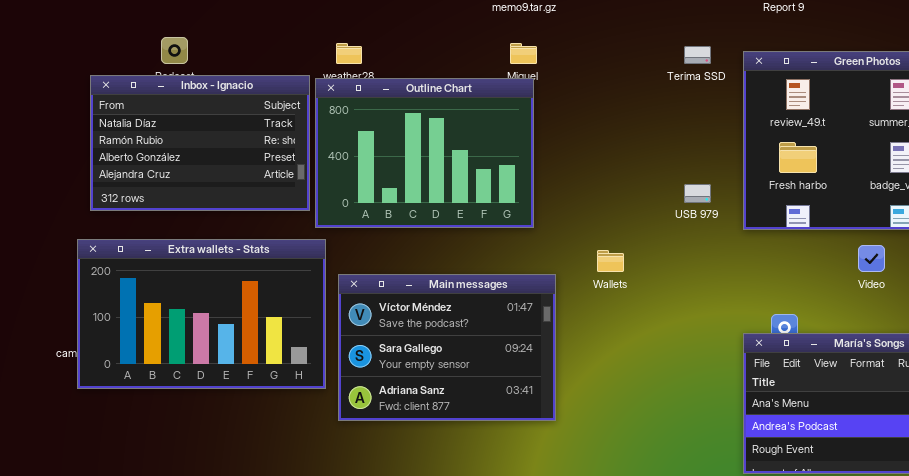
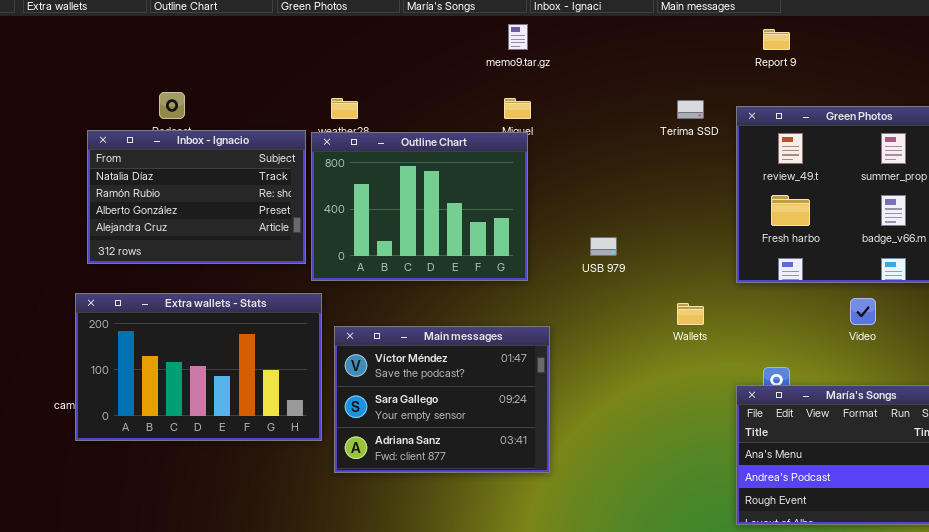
USB 979: [684,184,711,203] -> [590,237,617,256], moved
Wallets: [597,250,624,272] -> [677,303,704,325], moved

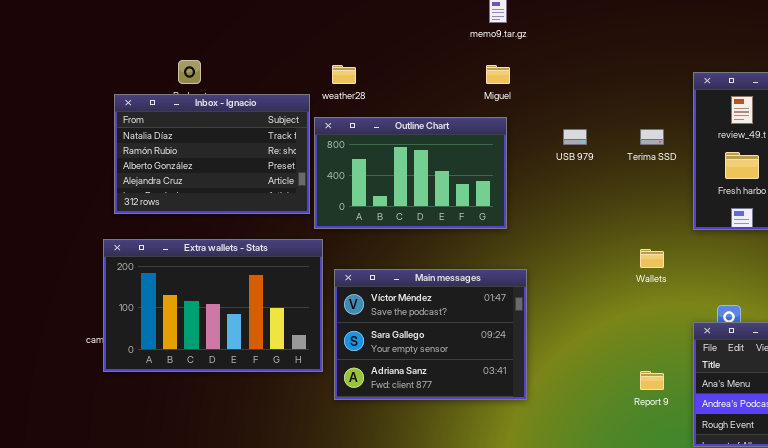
Report 9: [763,29,790,50] -> [640,371,664,390], moved
Terima SSD: [677,100,704,119] -> [640,129,664,145], moved
Outline Chart: [311,132,528,281] -> [314,117,507,229], resized
USB 979: [590,237,617,256] -> [563,129,587,145], moved

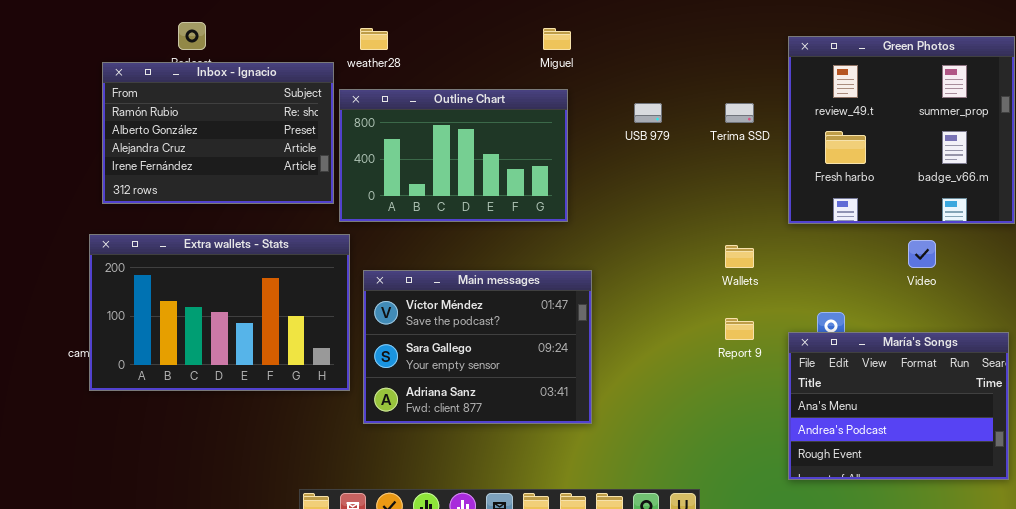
Inbox - Ignacio: [114,94,310,214] -> [102,62,334,204], scrolled down 1 row
Report 9: [640,371,664,390] -> [725,318,754,340], moved

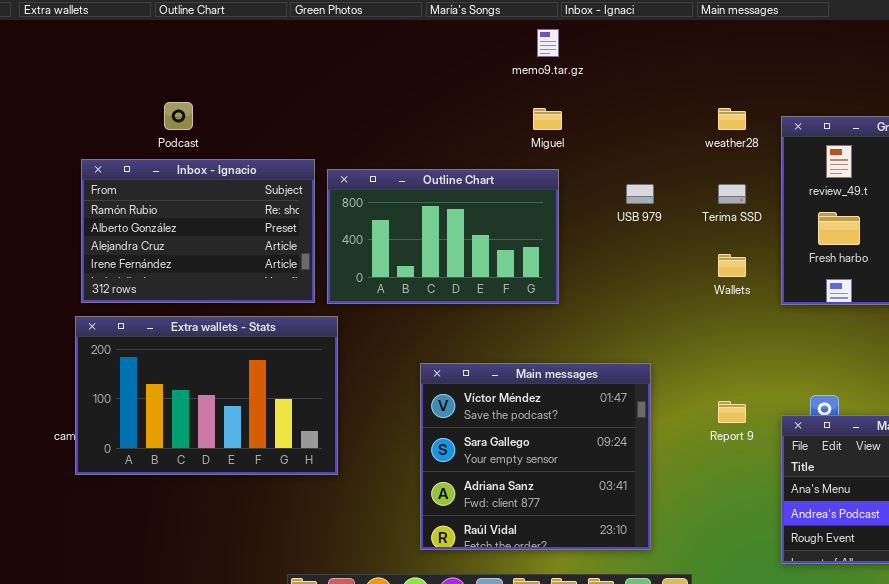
weather28: [360,28,388,50] -> [718,108,746,130], moved
Inbox - Ignacio: [102,62,334,204] -> [81,159,315,303], moved
Wallets: [725,245,754,268] -> [718,254,746,277], moved
Main messages: [363,270,592,424] -> [420,363,651,550], moved, resized

